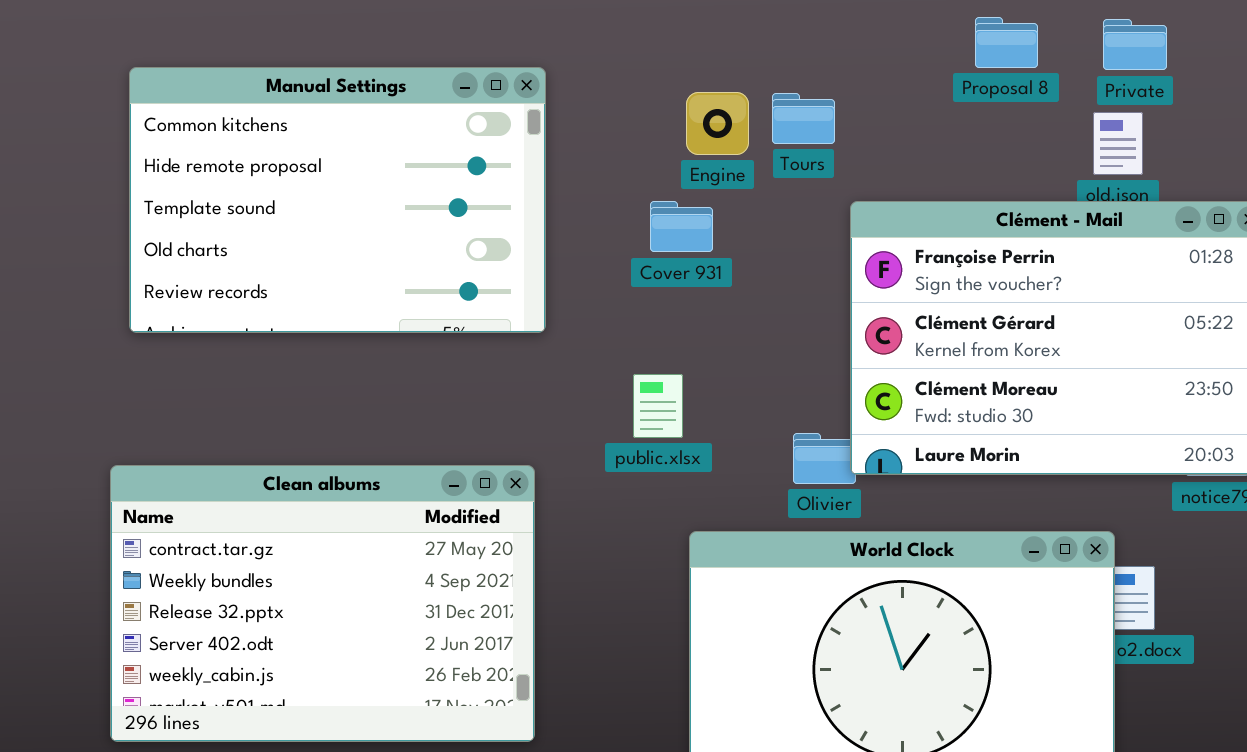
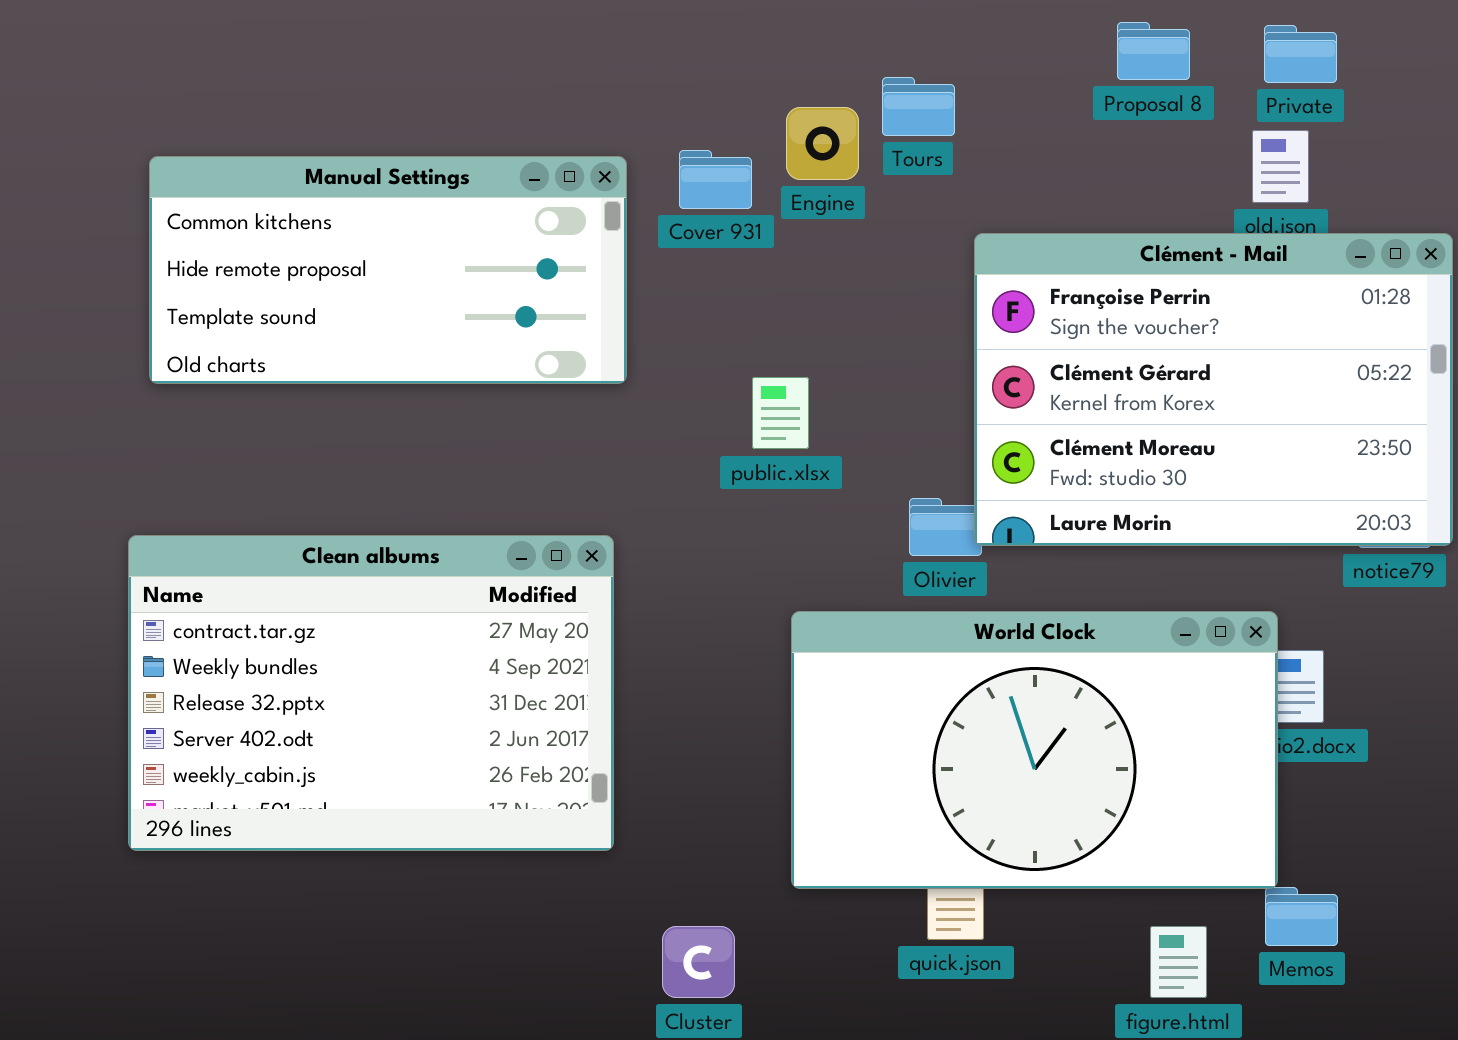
Manual Settings: [129,67,546,333] -> [149,156,627,384], resized
Tours: [772,93,835,144] -> [882,77,955,136], moved
Cover 931: [650,201,713,252] -> [679,150,752,209], moved
public.xlsx: [633,374,683,438] -> [752,377,809,449], moved

